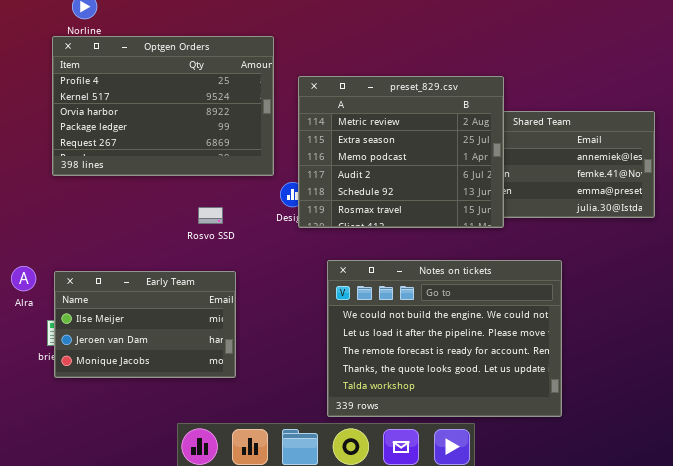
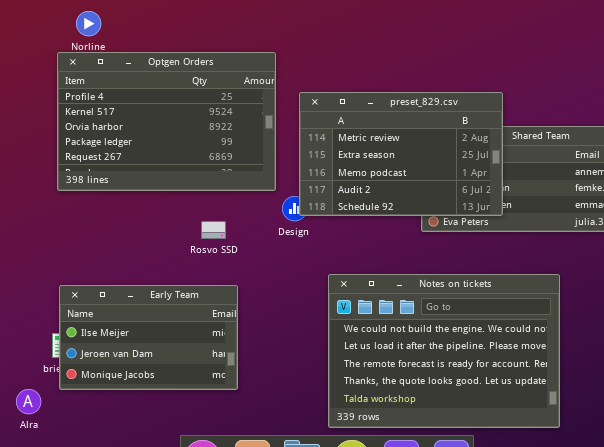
preset_829.csv: [298,76,504,228] -> [299,92,503,216], resized
Alra: [11,266,36,291] -> [16,389,41,414], moved

